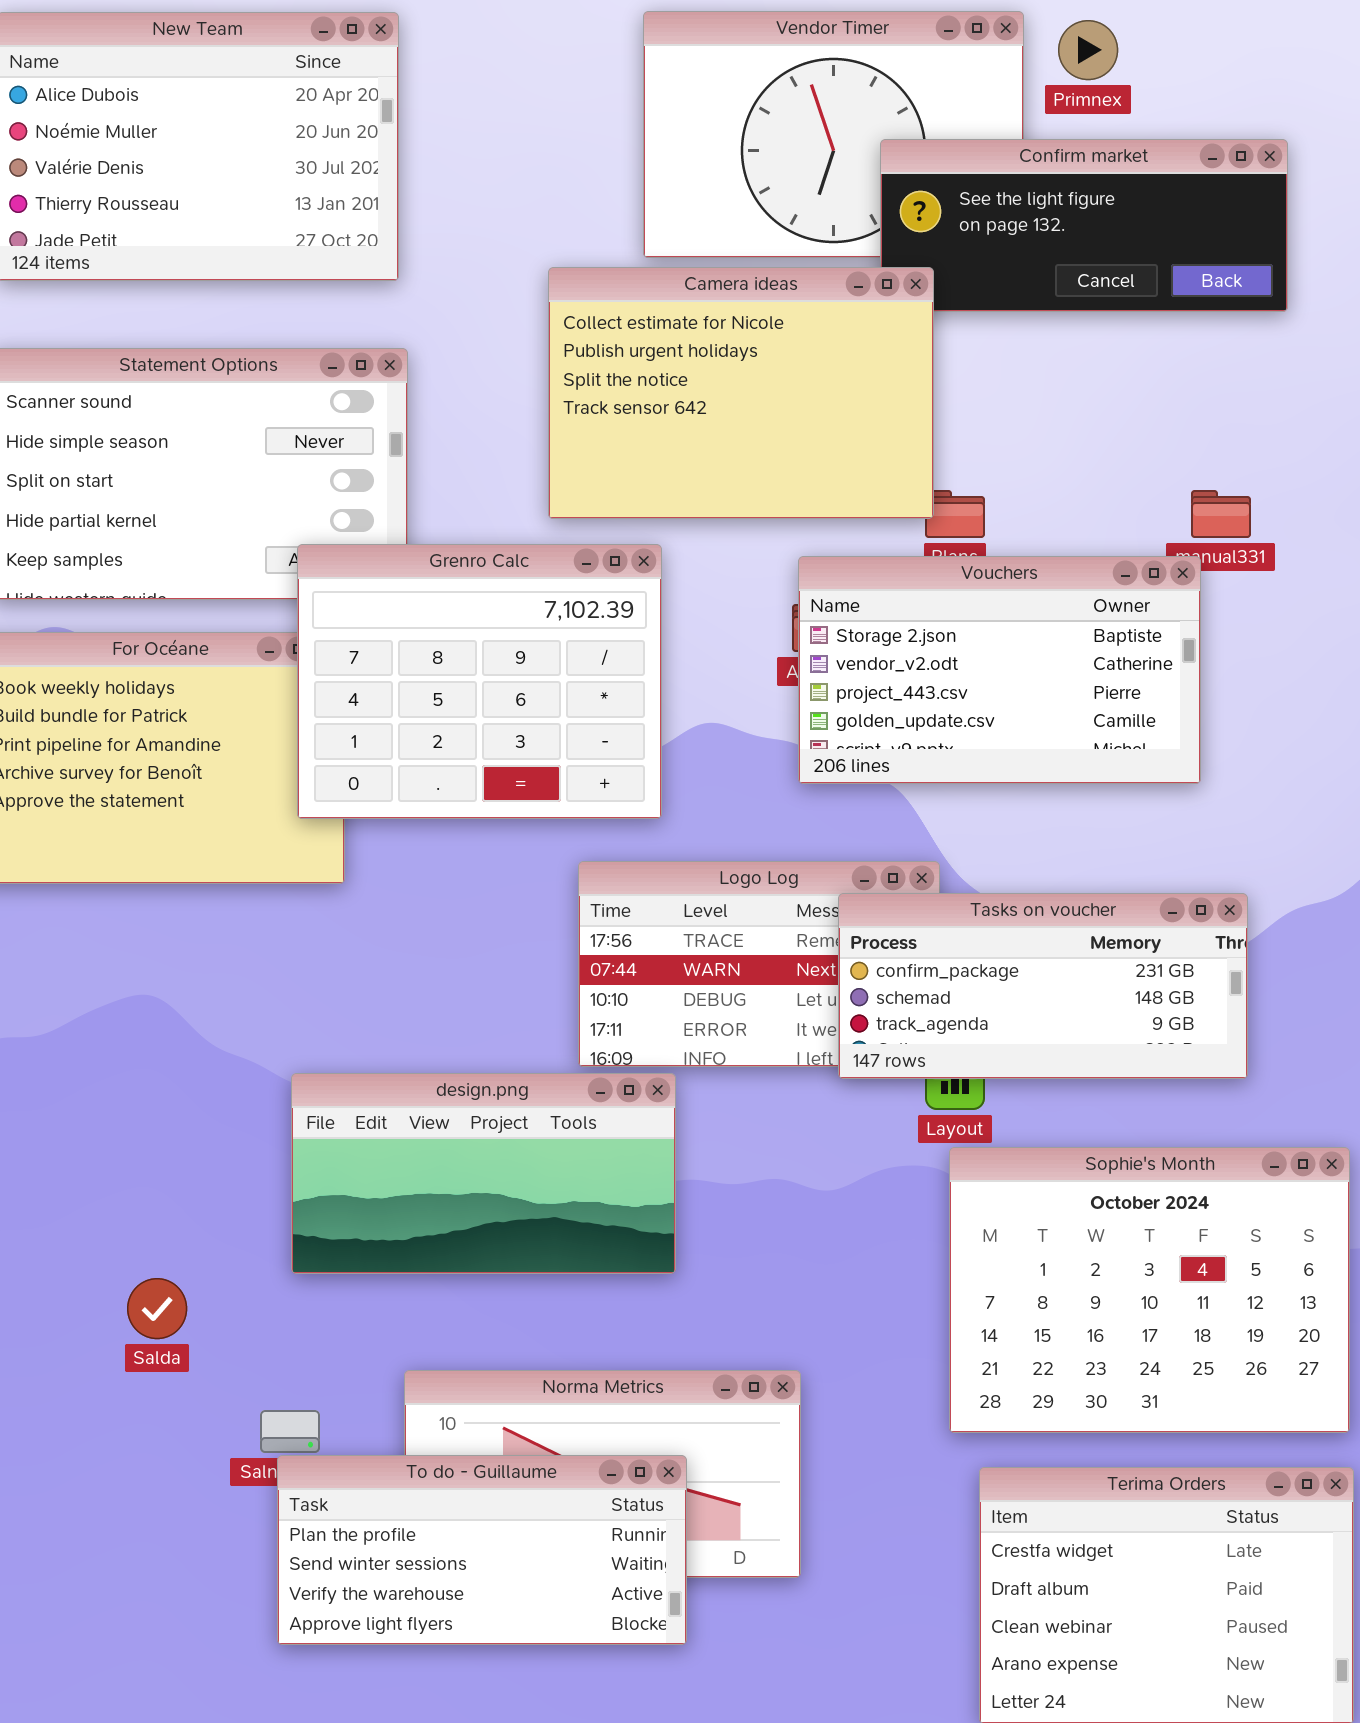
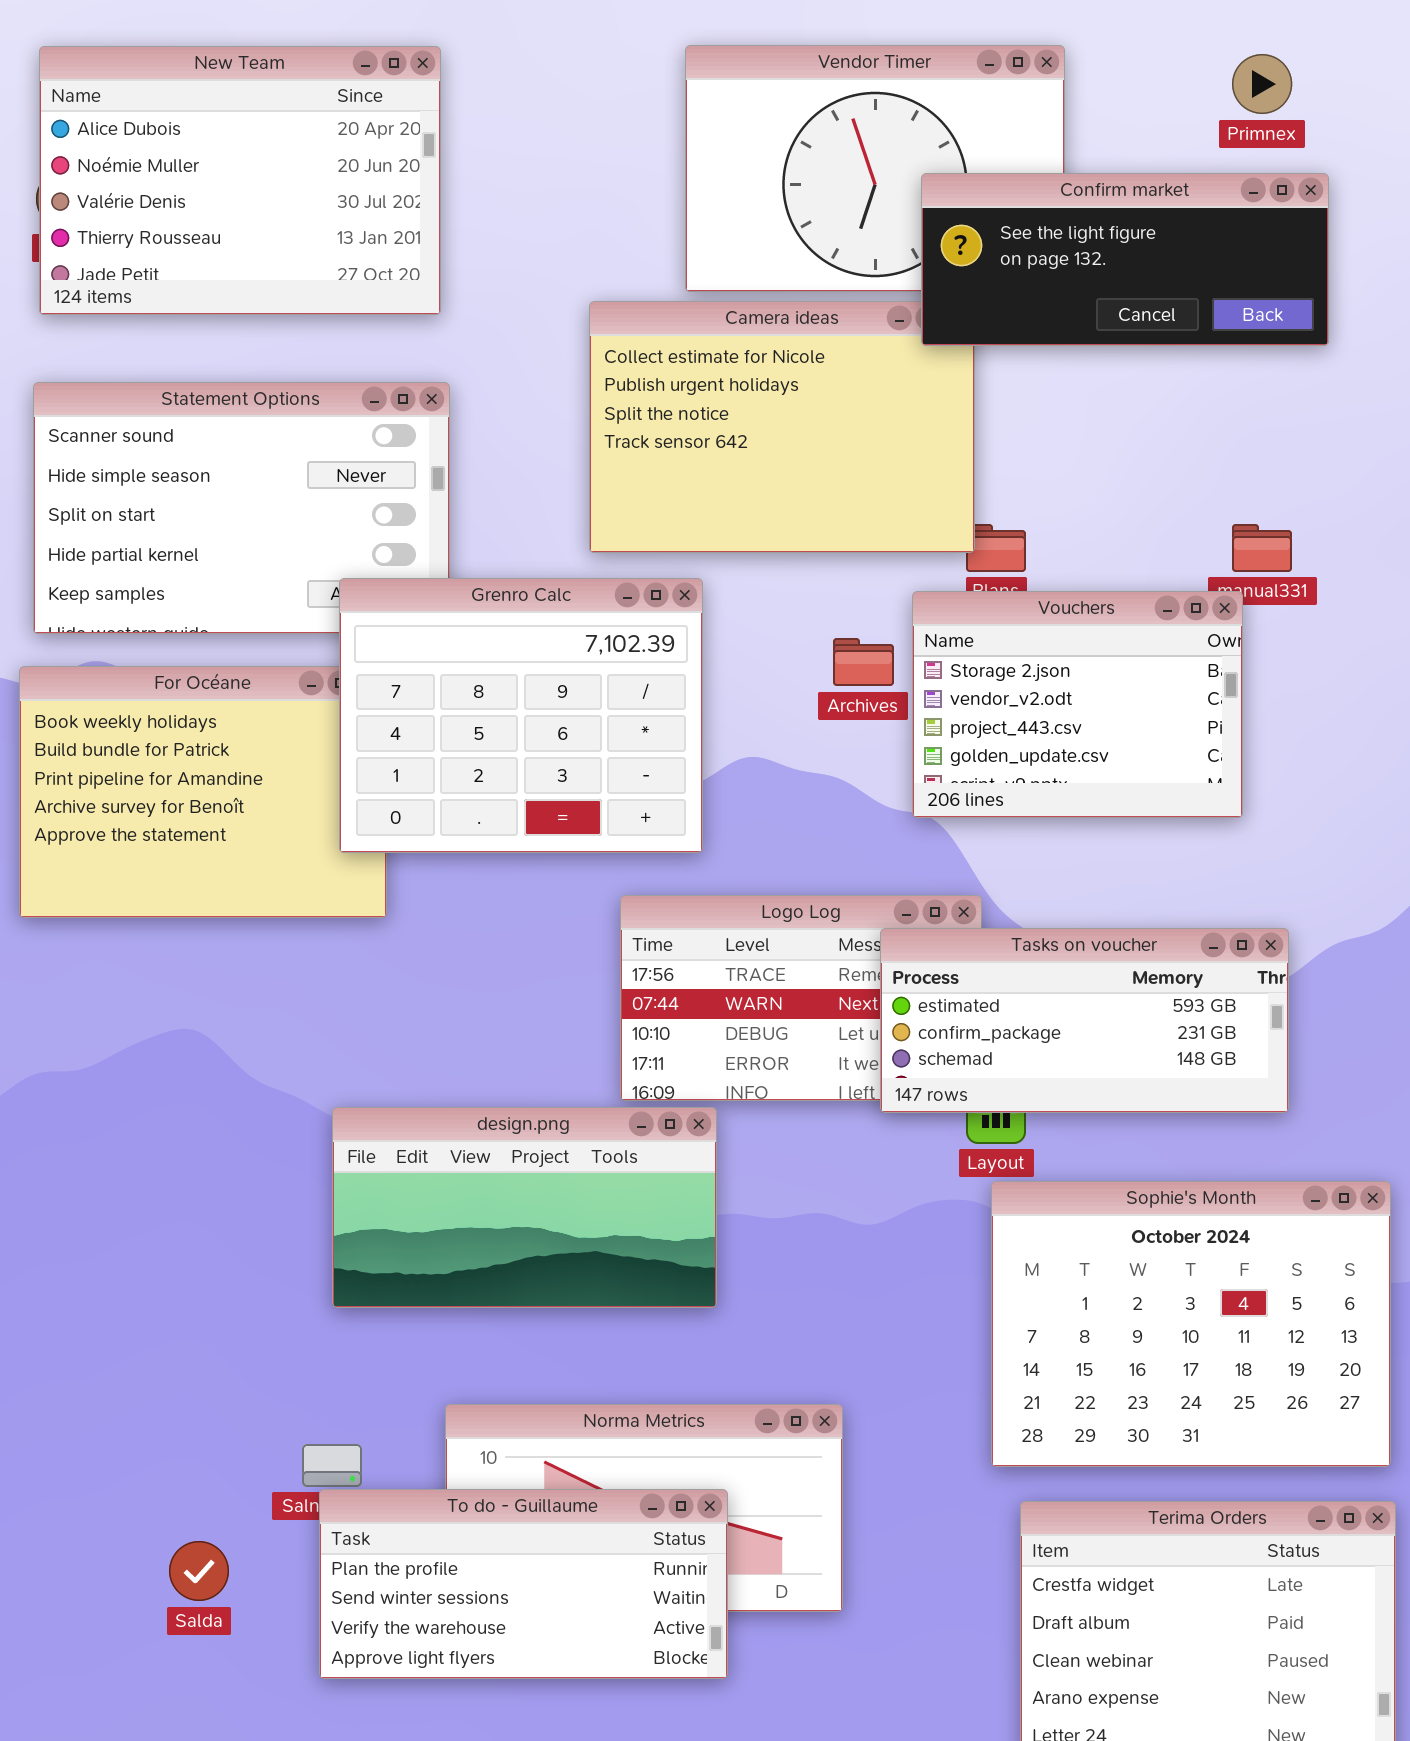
Primnex: [1058,20,1118,80] -> [1232,54,1292,114], moved
Confirm market: [880,139,1288,312] -> [921,173,1329,346], raised
Vouchers: [798,556,1201,784] -> [912,591,1243,818], resized
Tasks on voucher: [838,893,1248,1079] -> [880,928,1289,1113], scrolled up 1 row
Salda: [127,1278,187,1339] -> [169,1541,229,1601], moved

